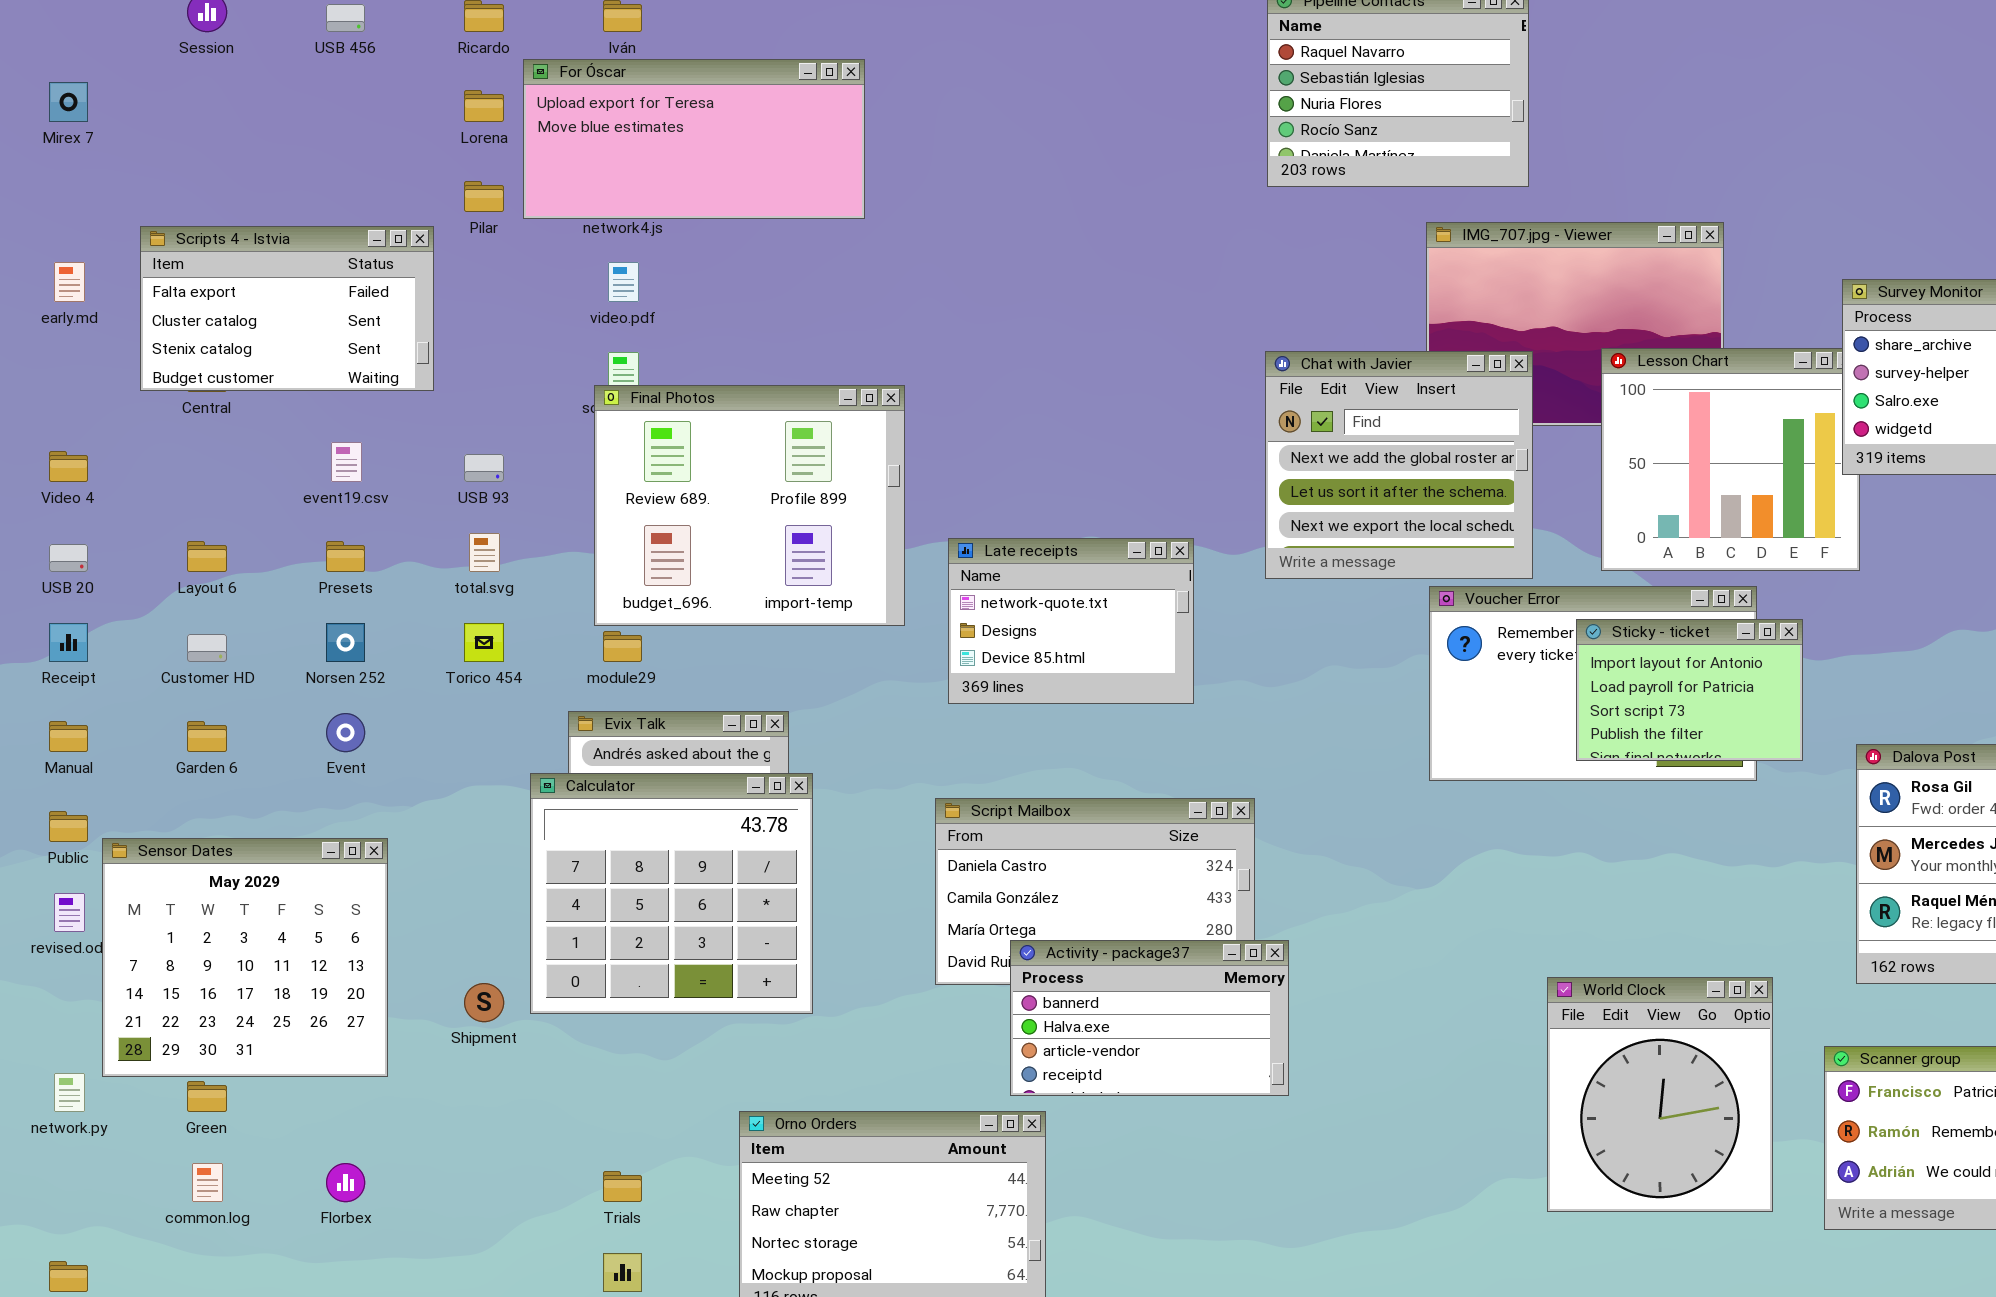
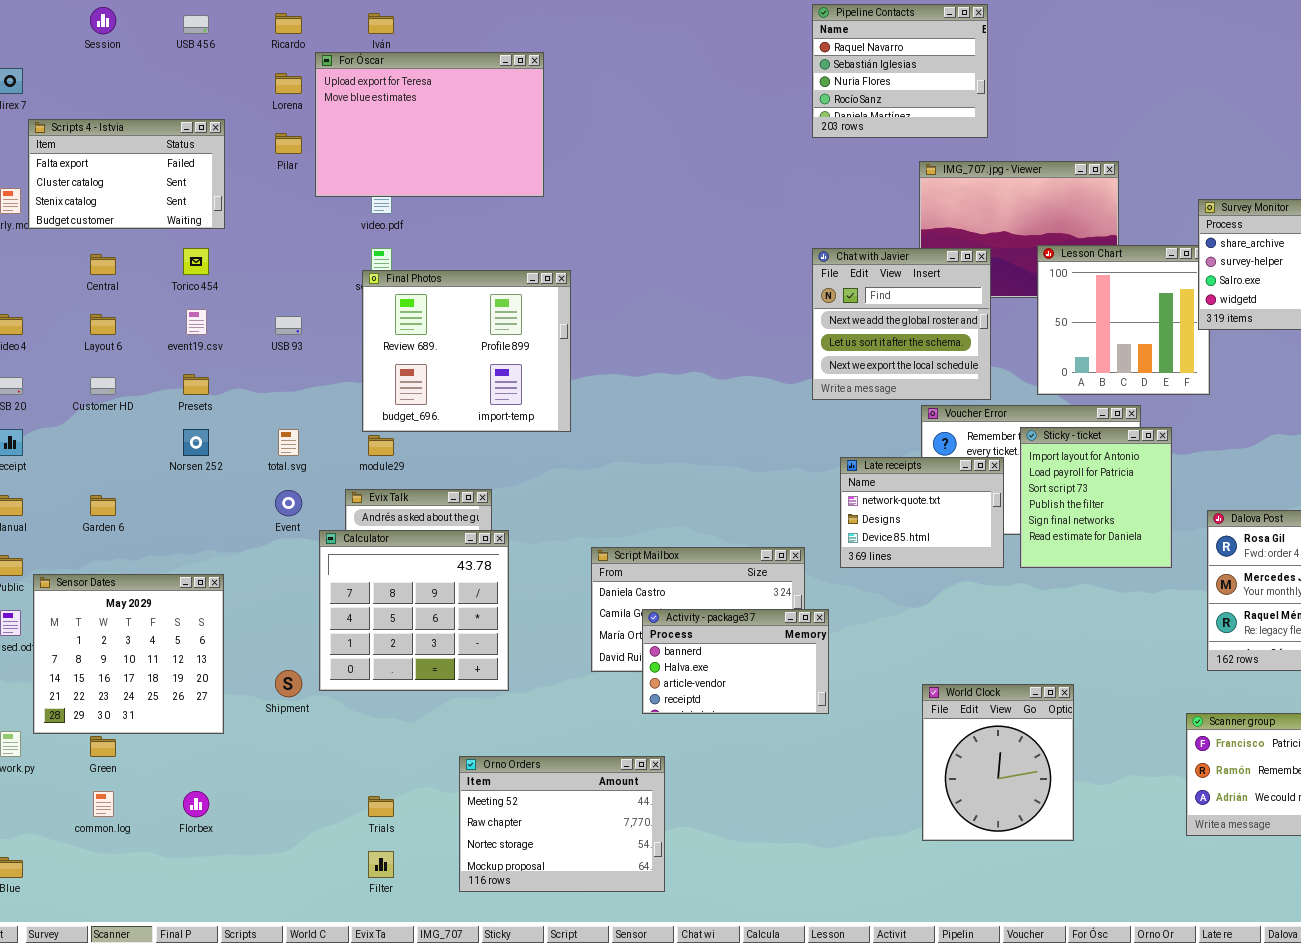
For Óscar: [523,59,865,219] -> [315,52,544,197], resized
Scripts 4 - Istvia: [140,226,434,391] -> [28,119,225,229], moved
total.svg: [469,533,500,572] -> [278,429,299,456], moved
Late receipts: [948,538,1194,704] -> [840,457,1004,568], moved
Layout 6: [187,541,227,572] -> [90,314,116,335], moved
Sticky - ticket: [1576,619,1803,761] -> [1020,427,1172,568], resized
Torico 454: [464,623,504,662] -> [183,248,209,275], moved
Customer HD: [187,634,227,662] -> [90,377,116,395], moved
Event: [326,713,365,752] -> [275,490,302,516], moved
Activity - package37: [1010,940,1289,1096] -> [642,609,829,714], moved
World Clock: [1547,977,1773,1212] -> [922,684,1074,841], moved

